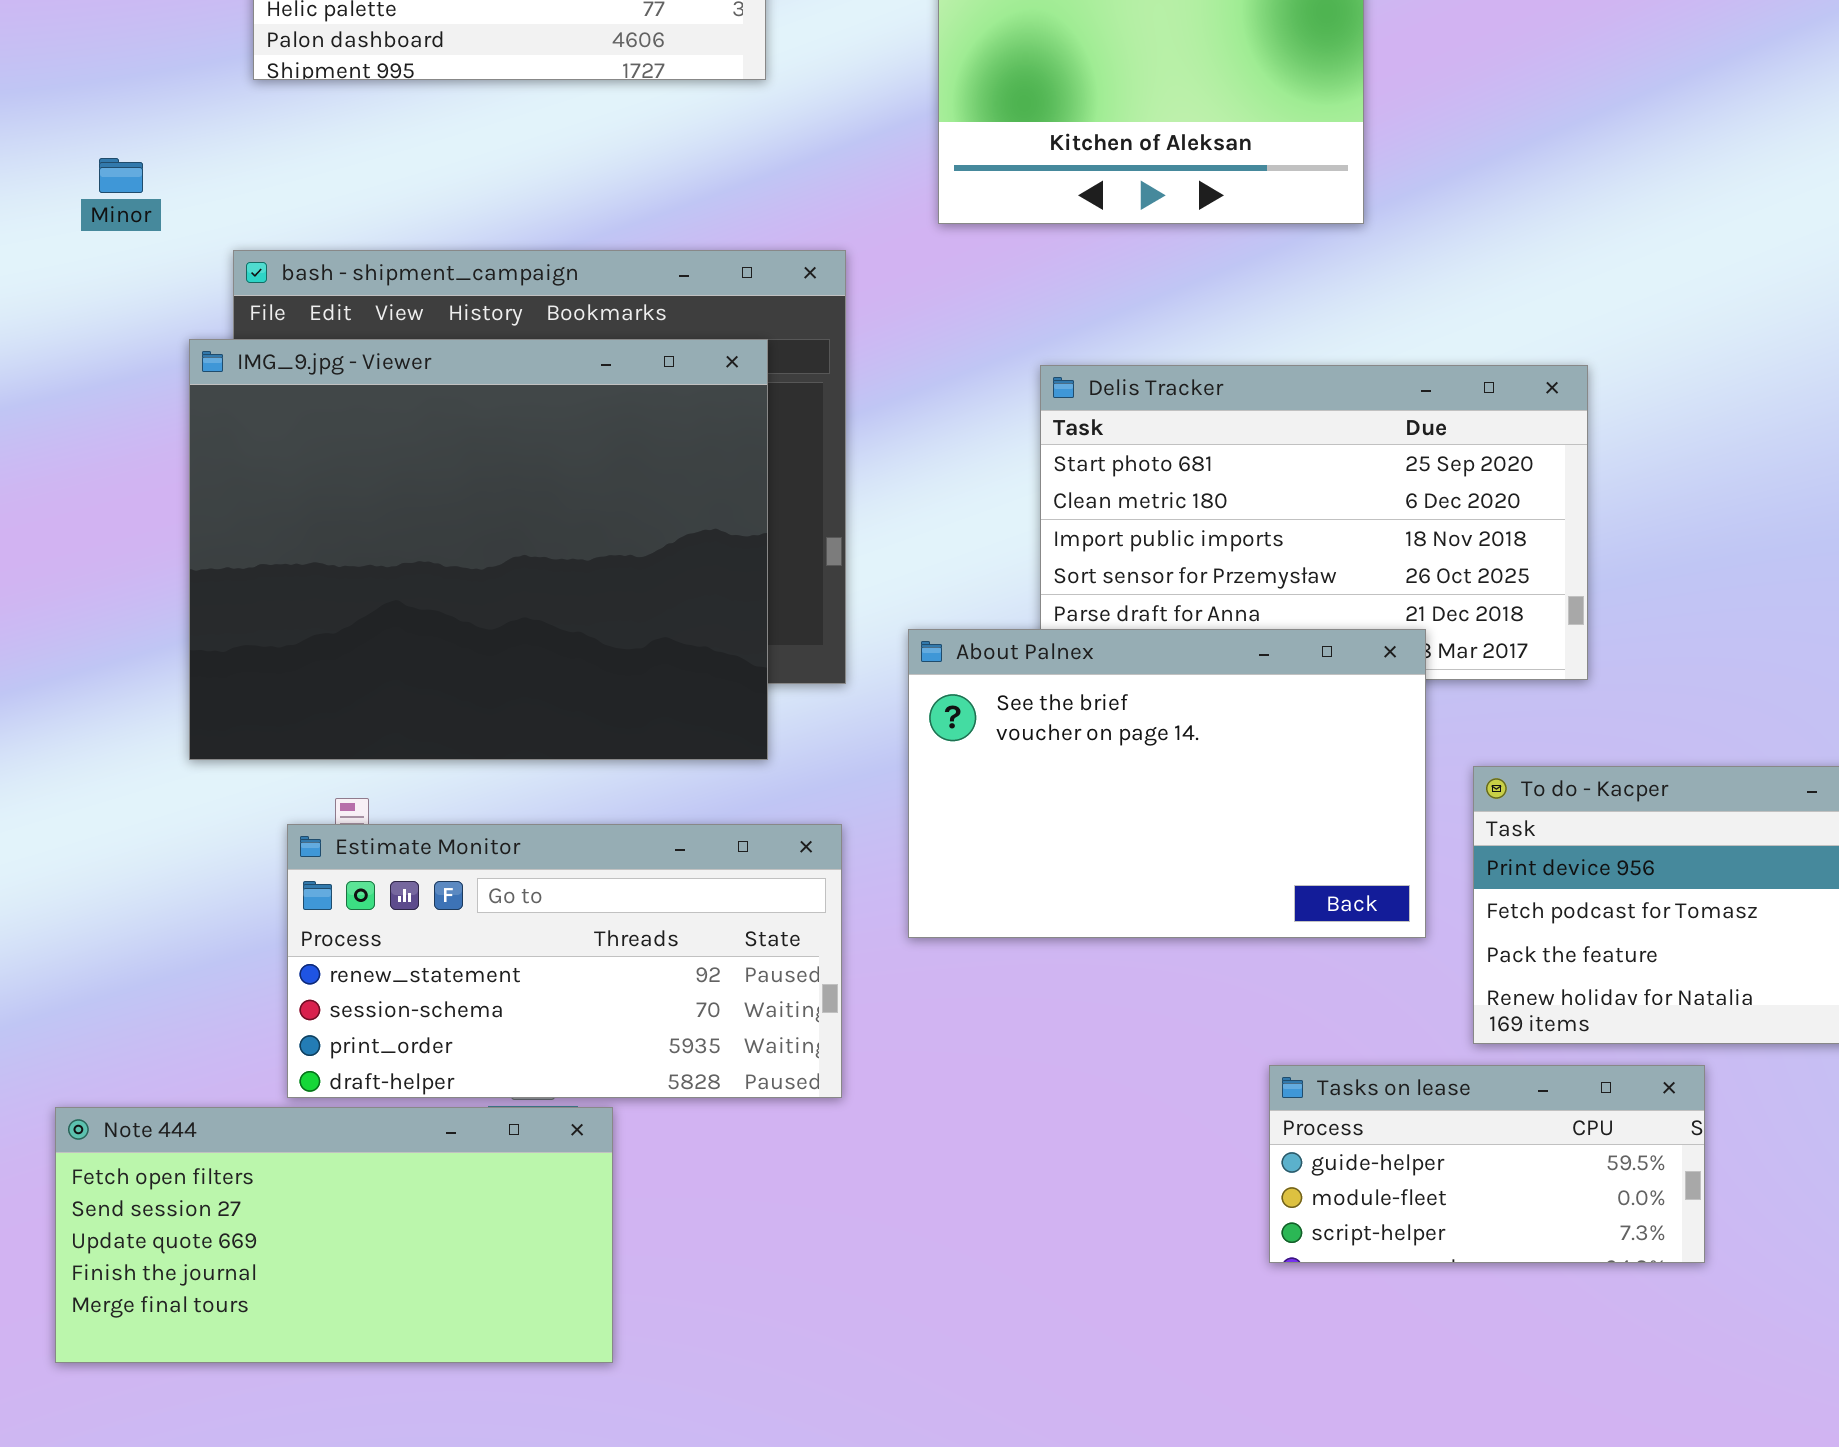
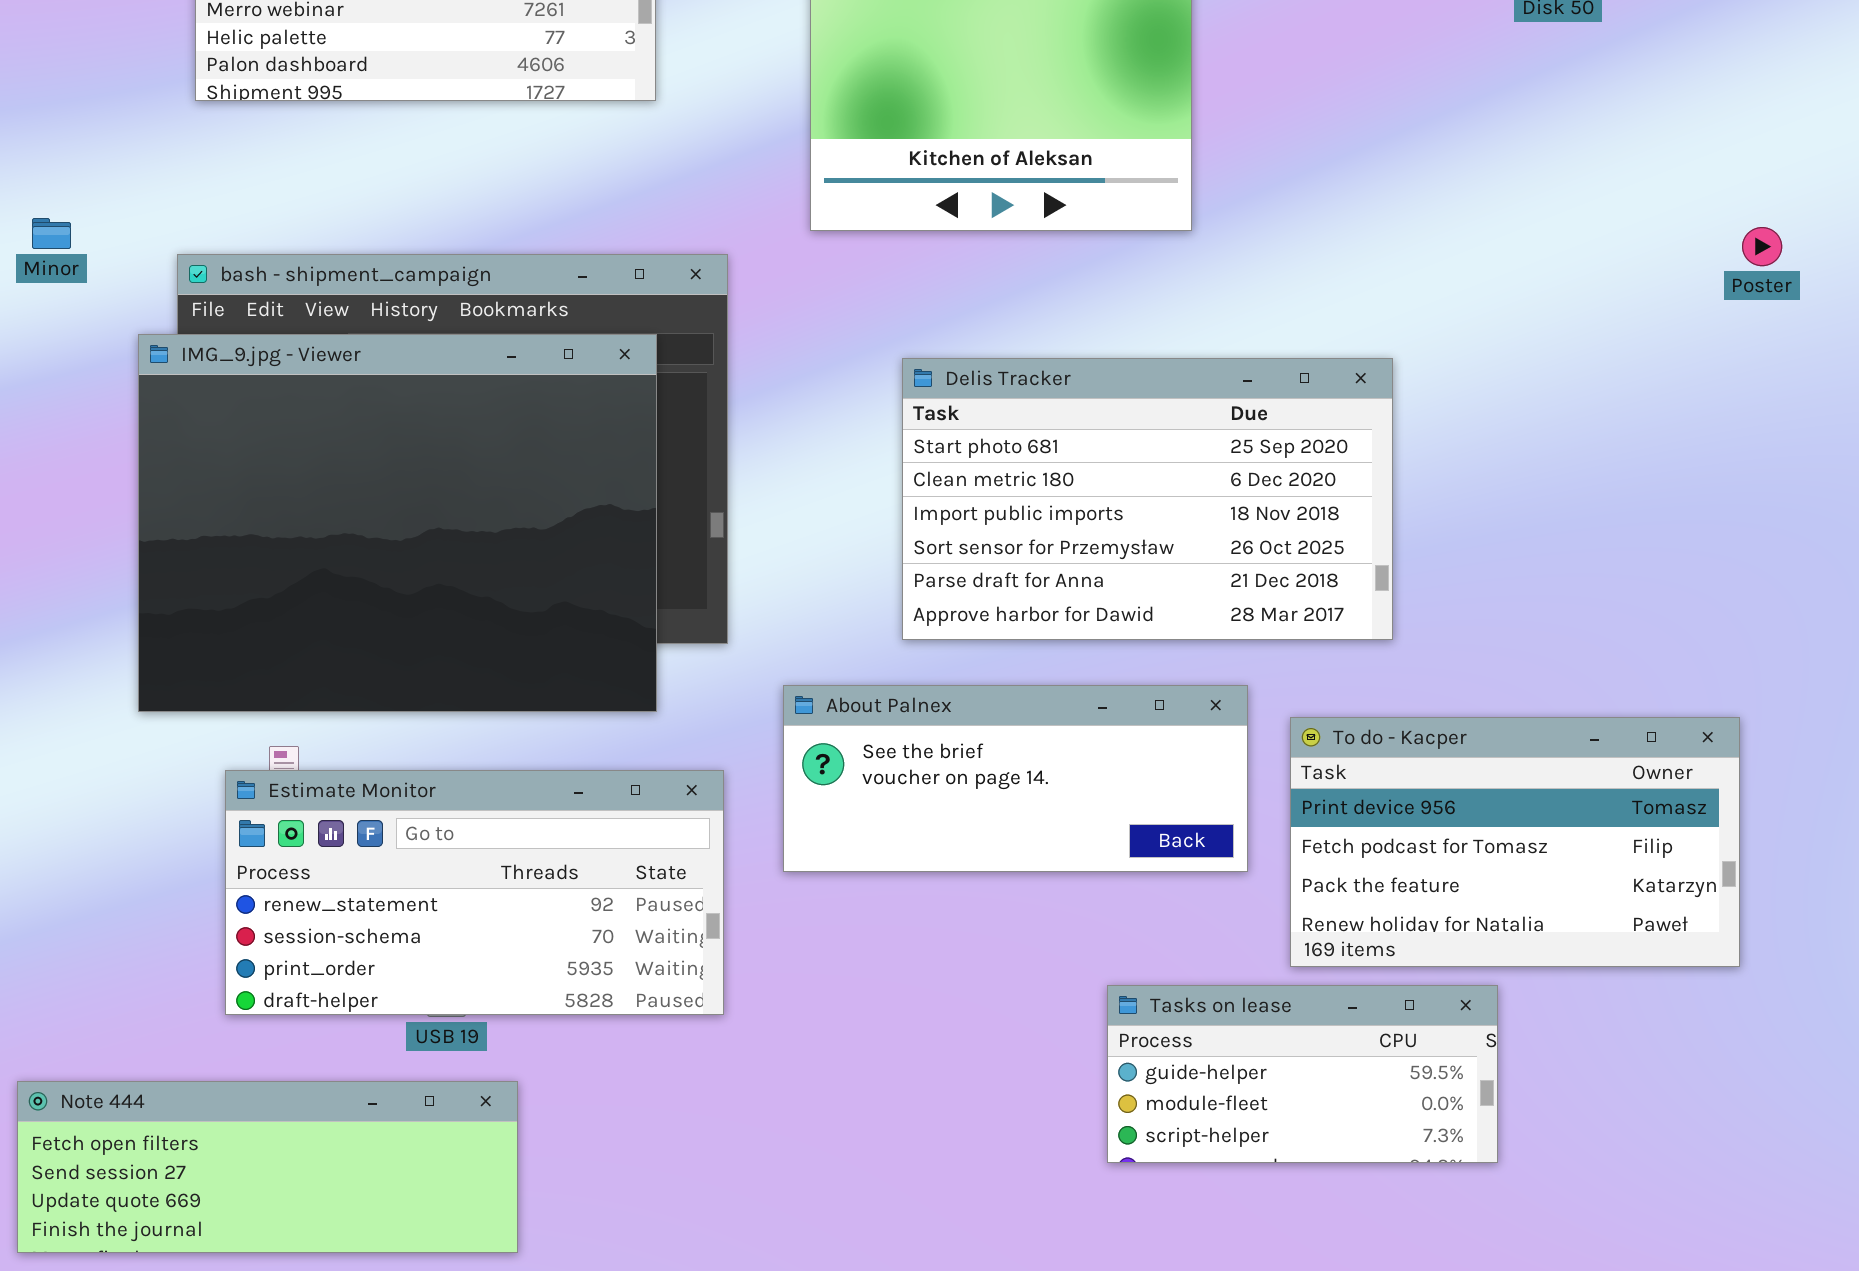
Minor: [99,158,143,193] -> [32,218,71,249], moved
About Palnex: [908,629,1426,938] -> [783,685,1248,872], resized
Note 444: [55,1107,613,1363] -> [17,1081,518,1253], resized

